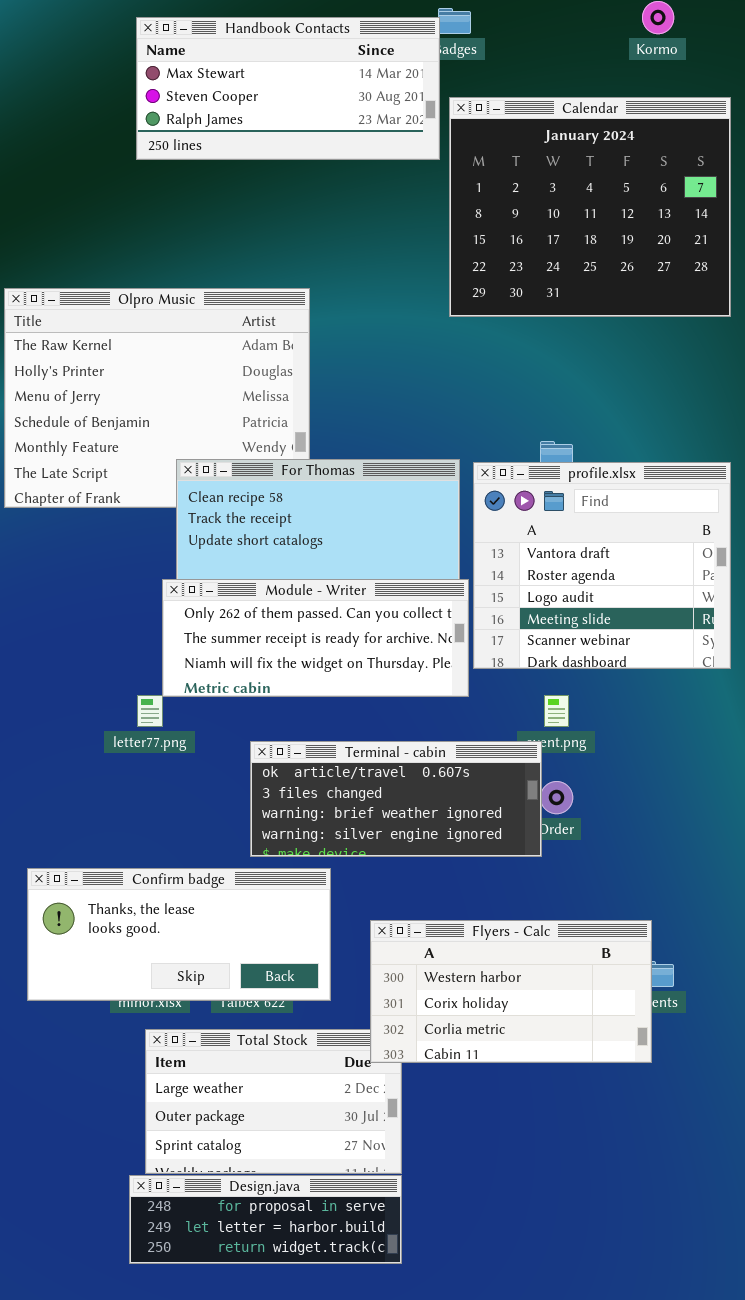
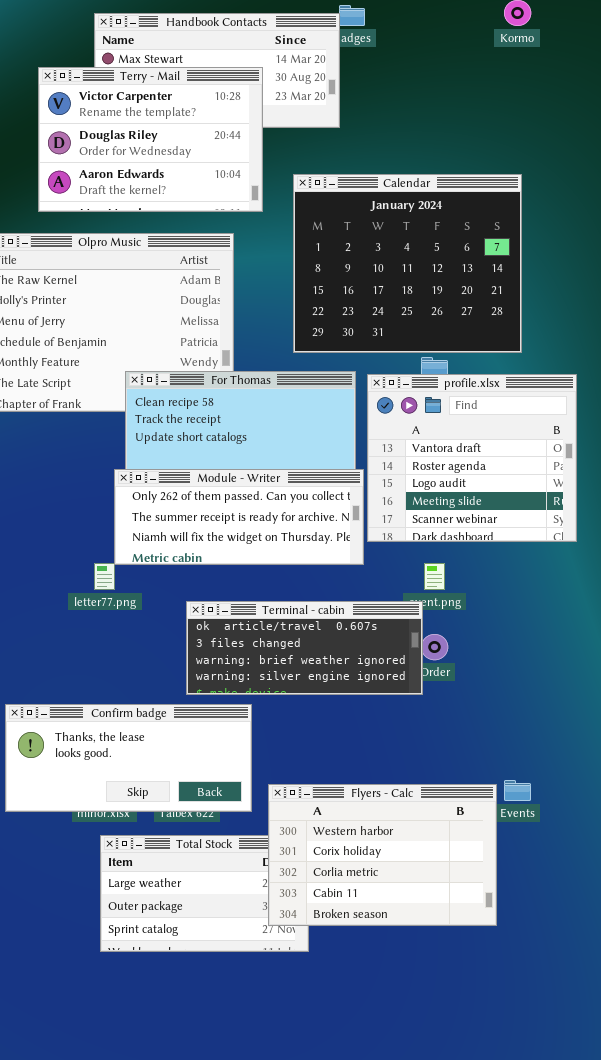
Terry - Mail: none -> [38,67,263,212], opened
Calendar: [449,97,731,317] -> [293,174,522,353], moved
Flyers - Calc: [370,920,652,1063] -> [268,784,497,926], moved, resized
Design.java: [129,1175,402,1264] -> none, closed

